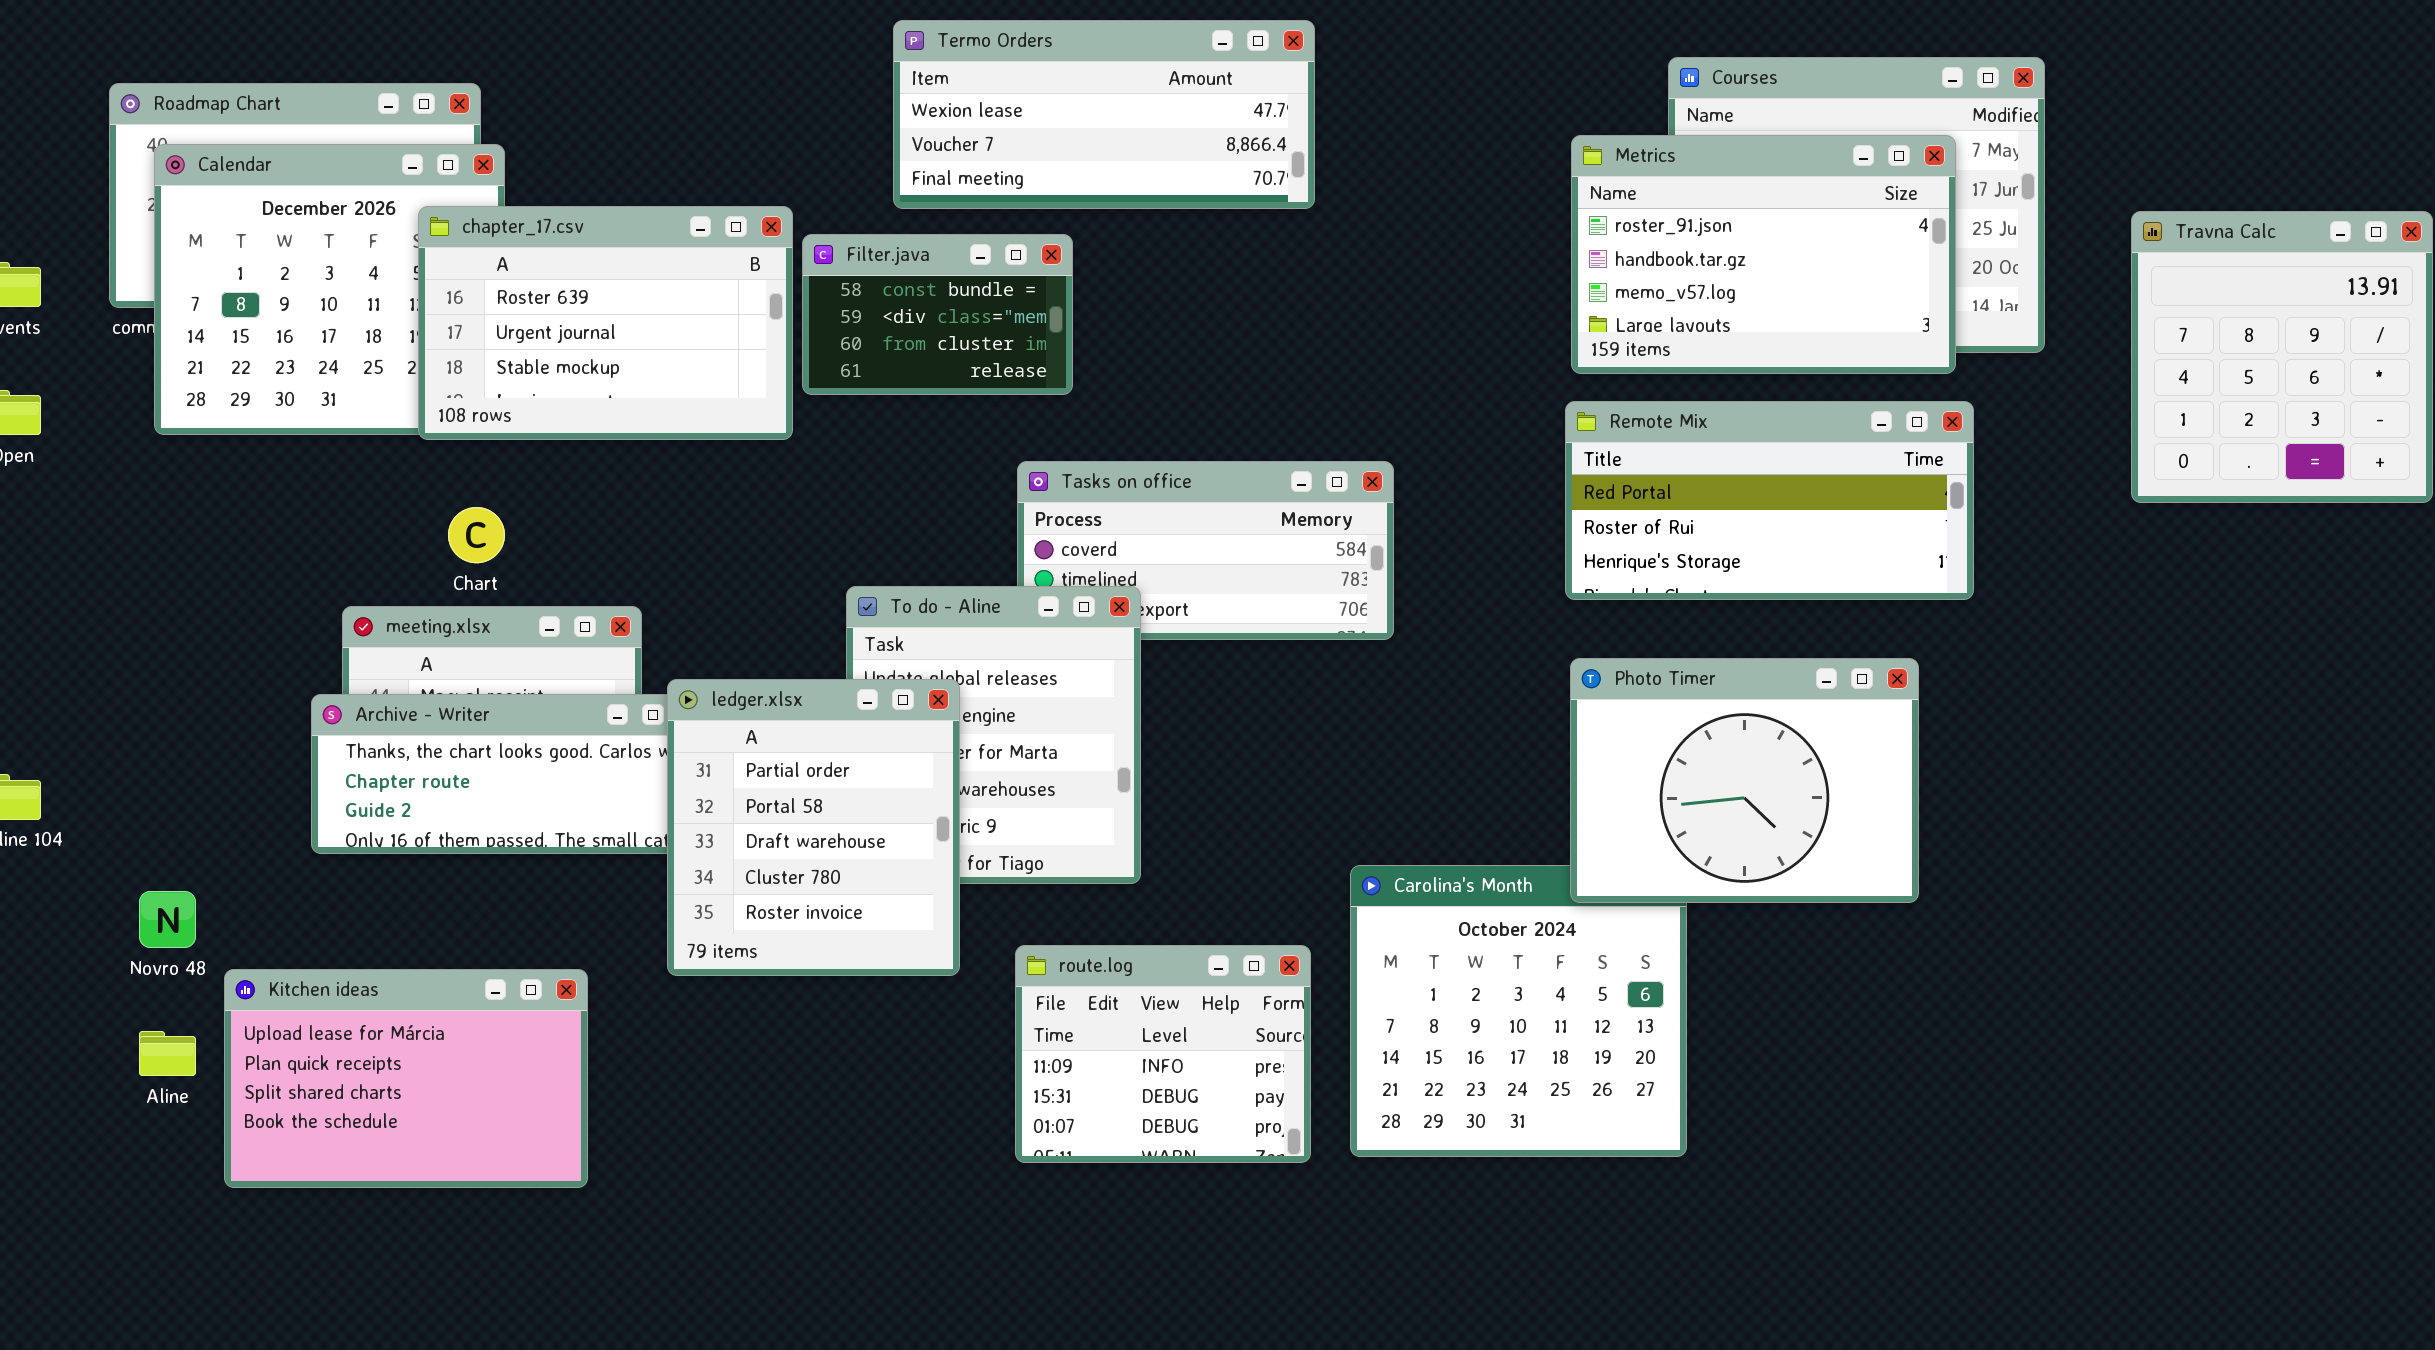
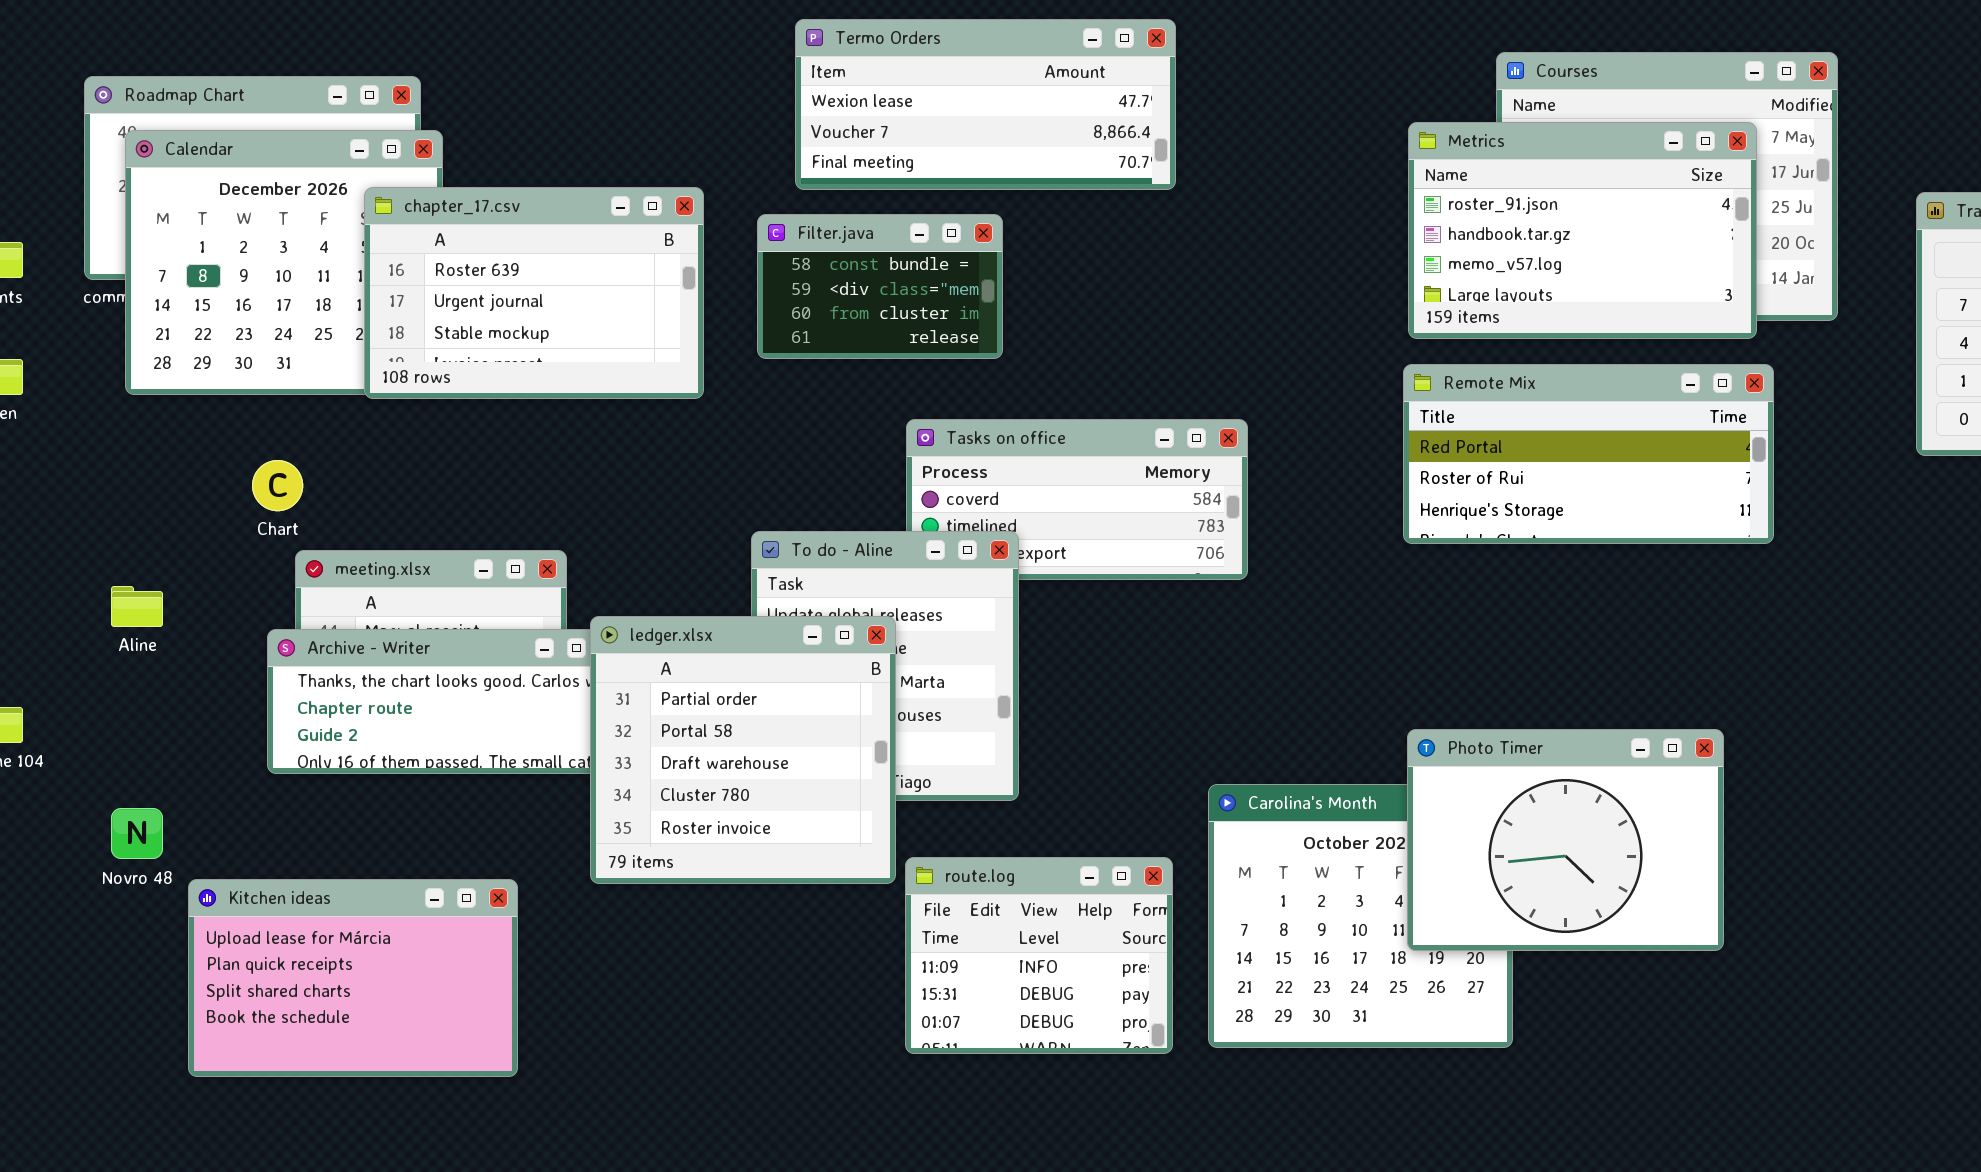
Filter.java: [802,234,1073,395] -> [757,214,1003,359], moved
Chart: [448,507,505,563] -> [252,460,303,511], moved
Photo Timer: [1570,658,1919,903] -> [1407,729,1724,951], moved
ledger.xlsx: [667,679,960,976] -> [590,616,896,884], resized
Aline: [139,1031,196,1076] -> [111,586,163,627], moved

